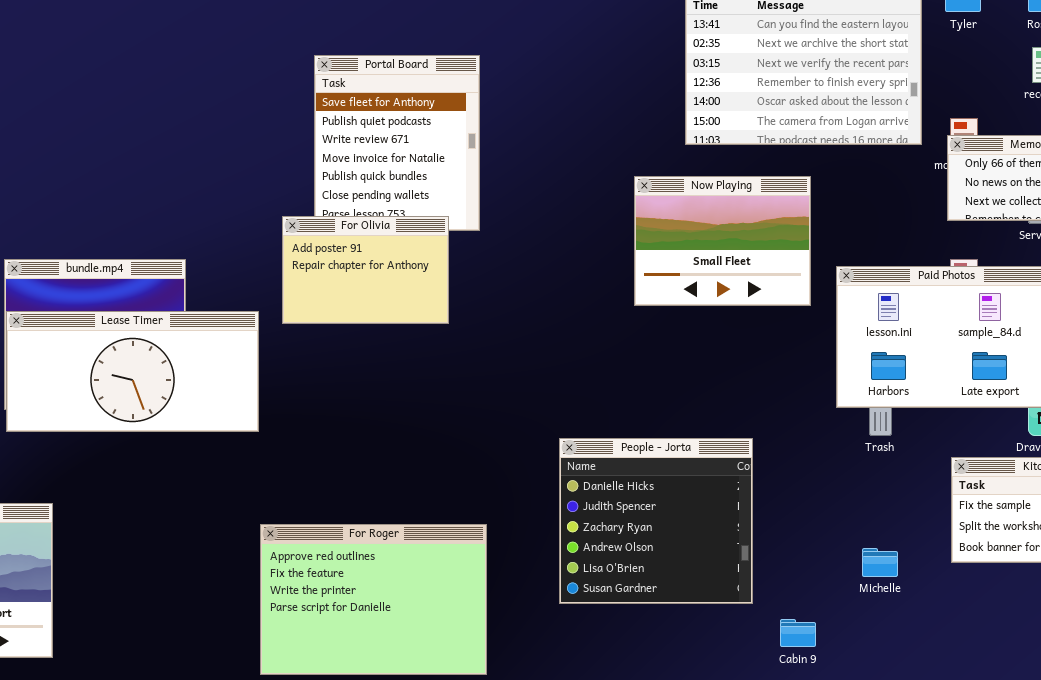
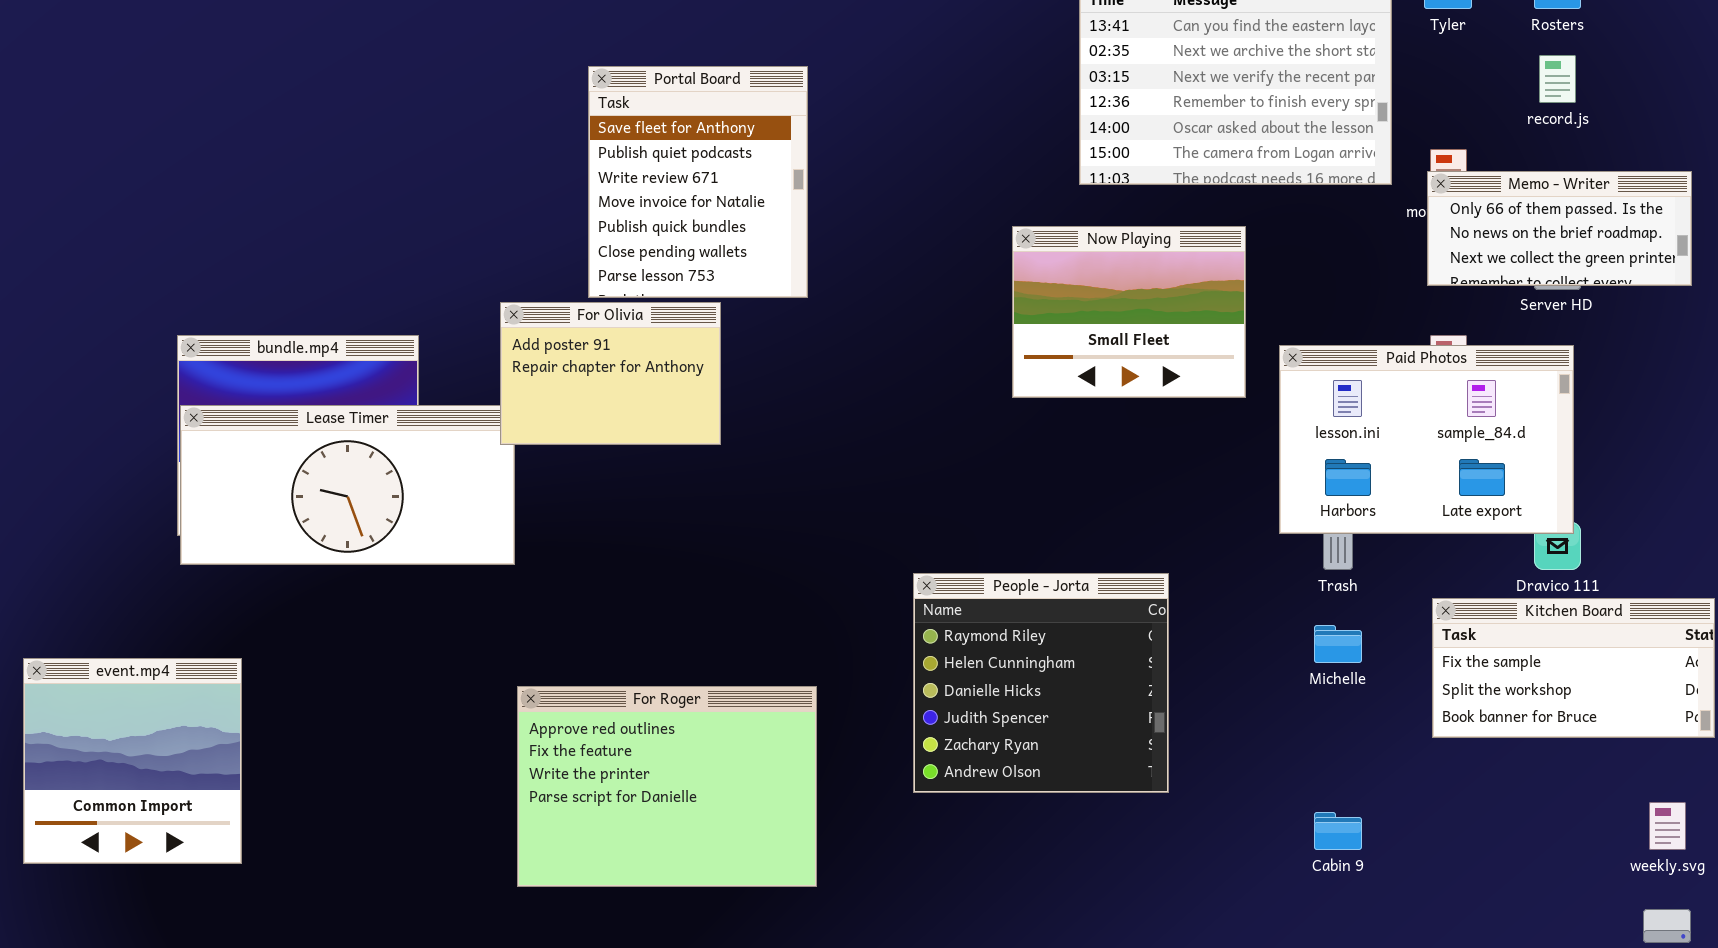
For Olivia: [282,216,449,324] -> [500,302,721,445], moved
People - Jorta: [559,438,753,604] -> [913,573,1169,793], scrolled up 2 rows
Michelle: [862,548,898,577] -> [1314,625,1362,663], moved
Cabin 9: [780,619,816,647] -> [1314,812,1362,850], moved

